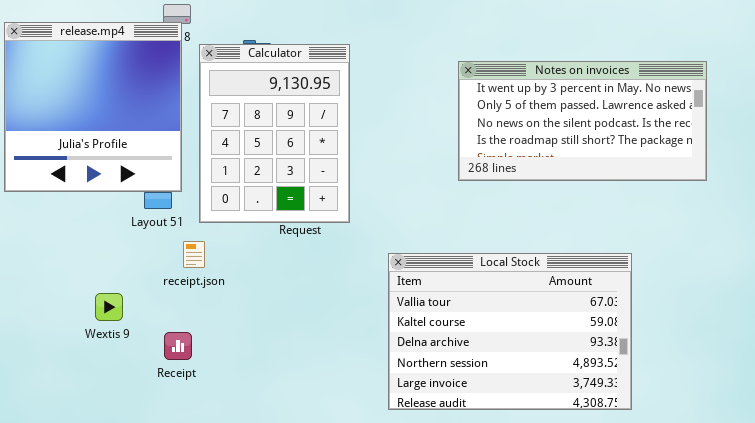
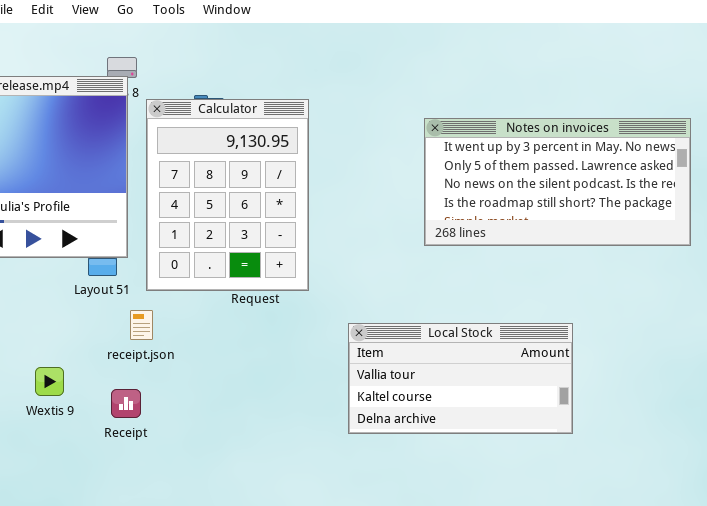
Local Stock: [388,253,632,410] -> [348,323,573,434], resized
Receipt: [164,332,192,360] -> [111,389,141,418], moved

